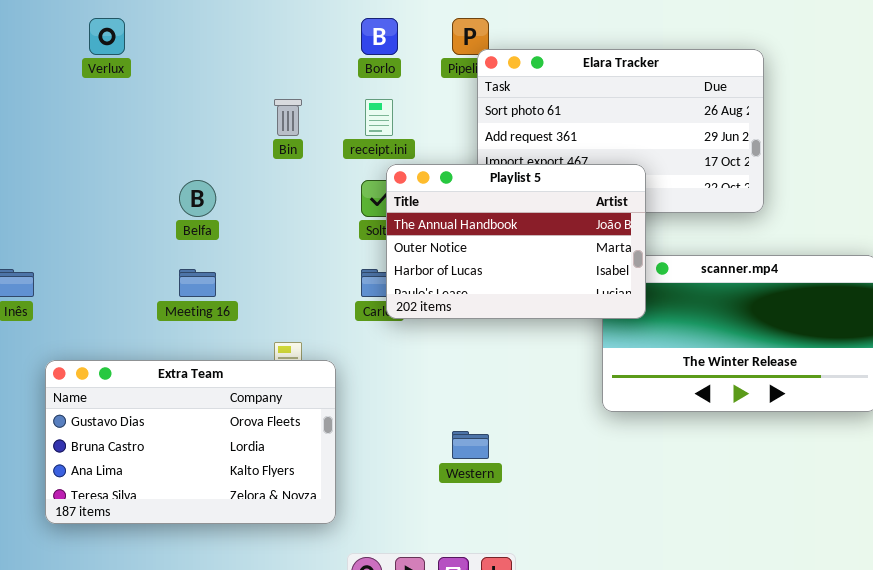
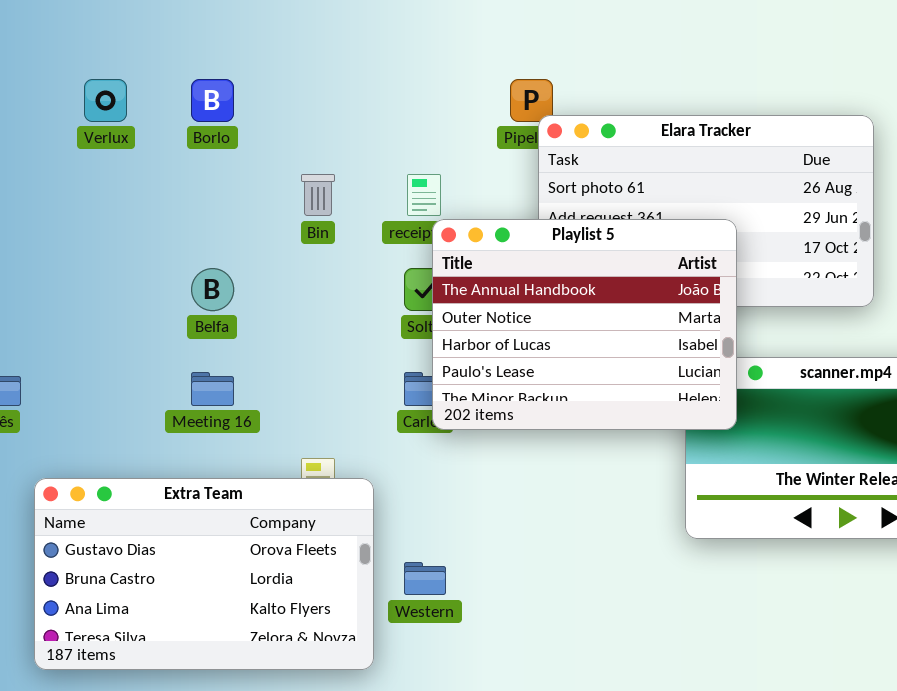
Borlo: [361,18,398,55] -> [191,79,234,122], moved
Playlist 5: [386,164,646,319] -> [432,219,737,430], resized
Western: [452,431,489,459] -> [404,562,446,595], moved

